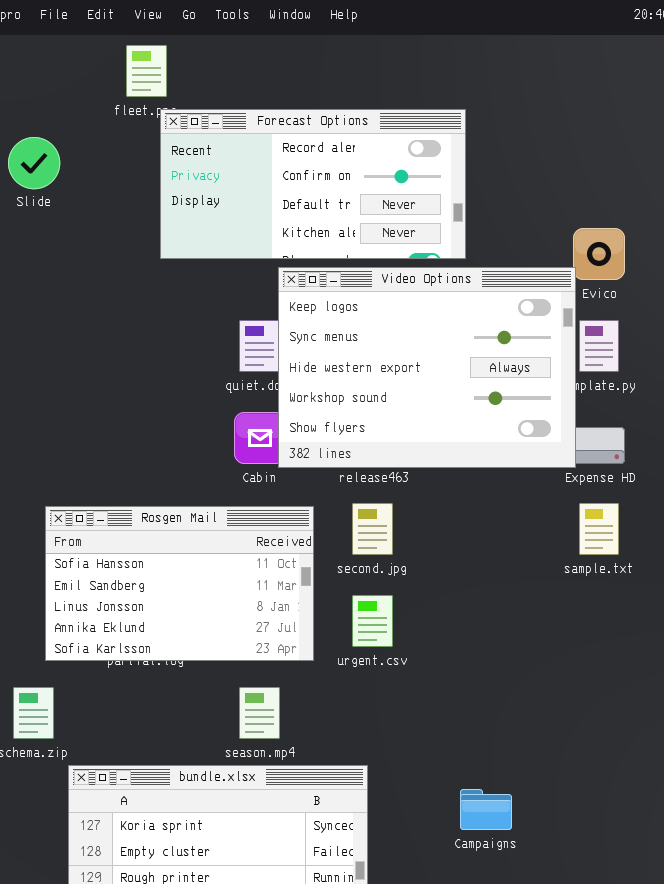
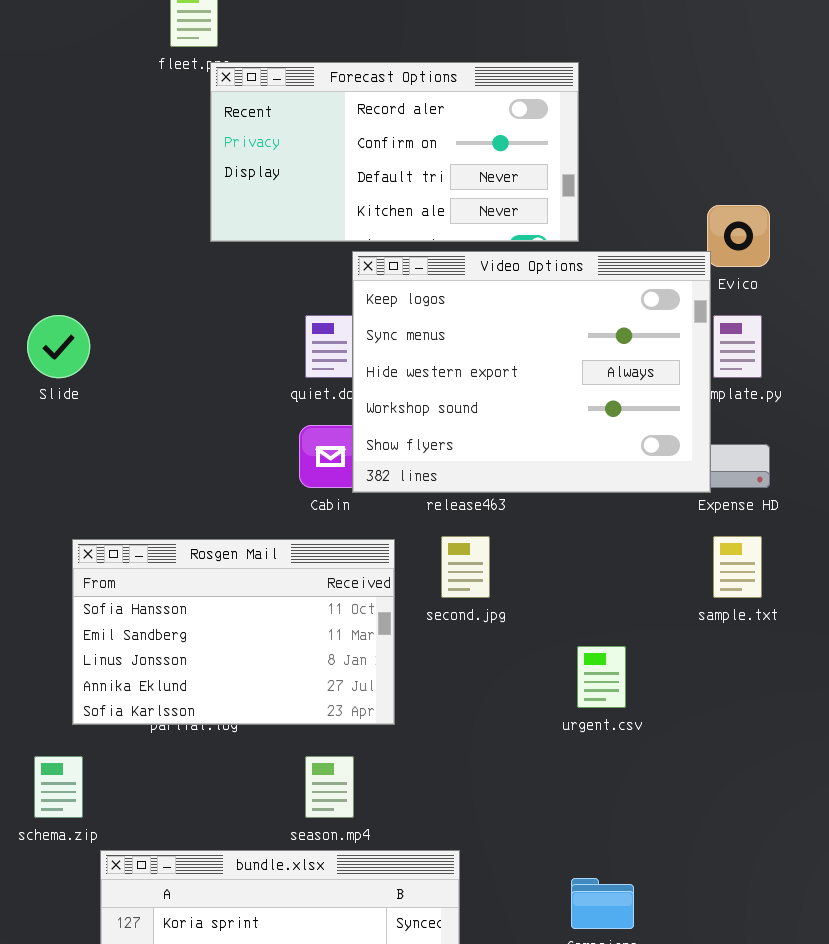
Slide: [8,137,60,189] -> [27,315,90,378], moved
urgent.csv: [352,595,393,647] -> [577,646,626,708], moved

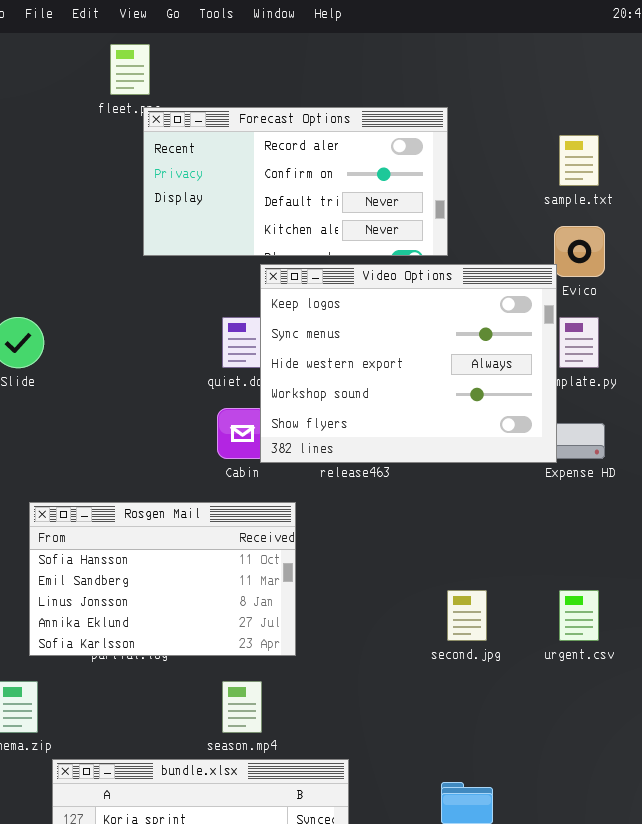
second.jpg: [441,536,490,598] -> [447,590,487,641], moved
sample.txt: [713,536,762,598] -> [559,135,599,186], moved
urgent.csv: [577,646,626,708] -> [559,590,599,641], moved

